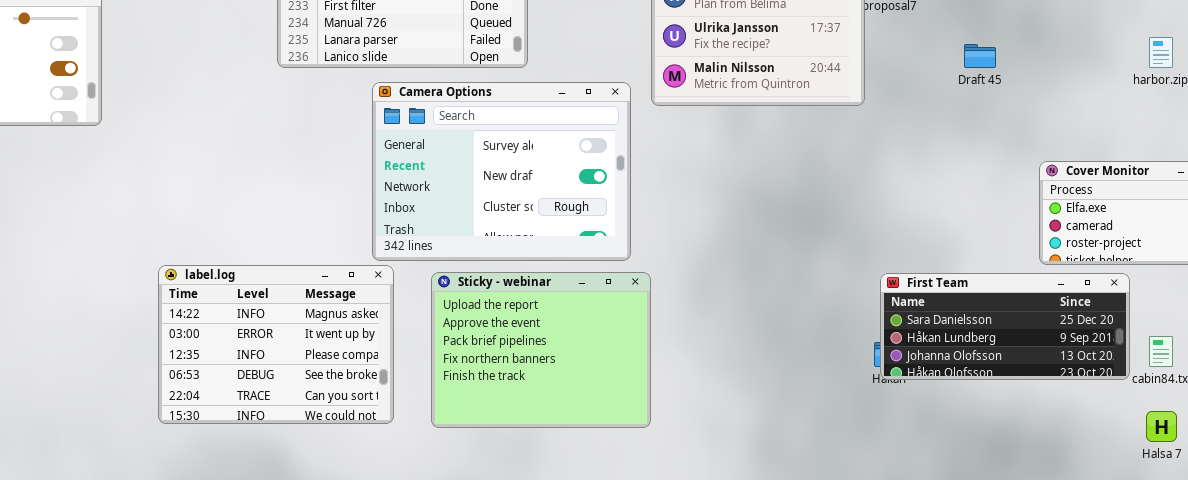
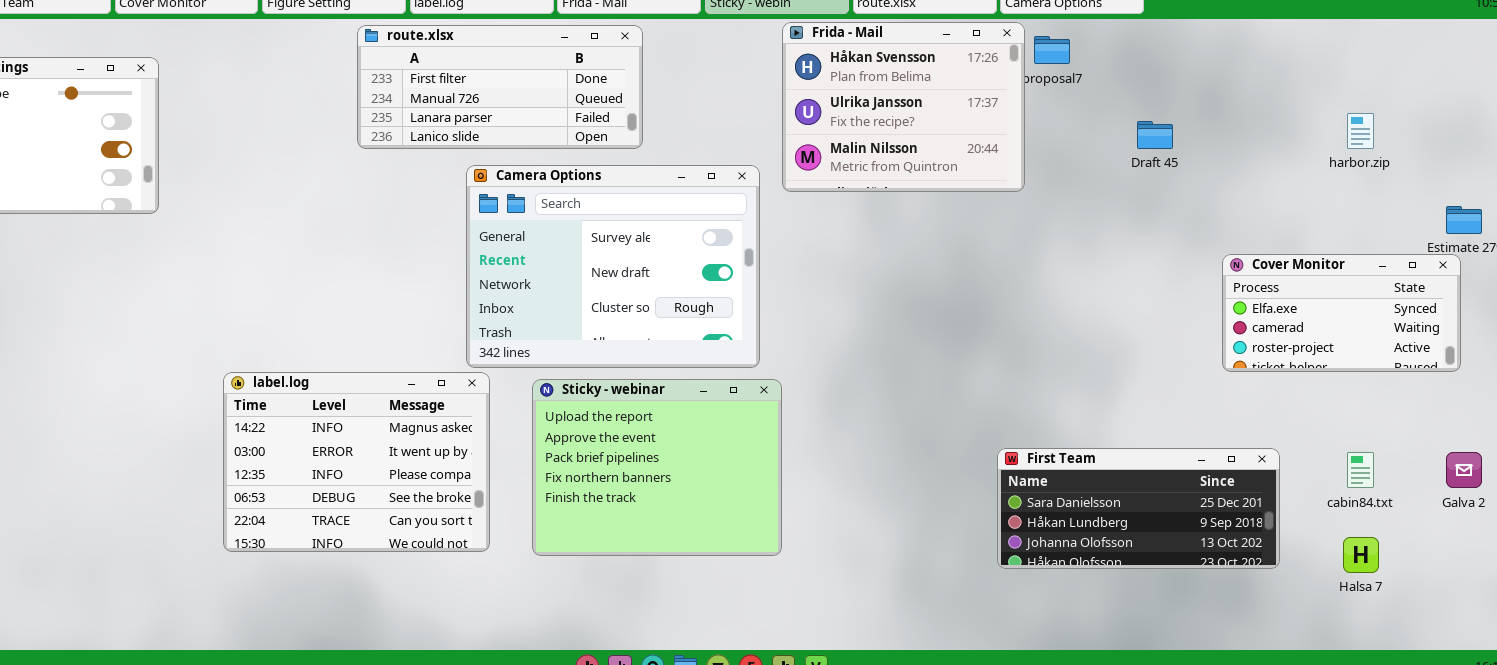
First Team: [880,273,1130,380] -> [997,448,1280,569], moved

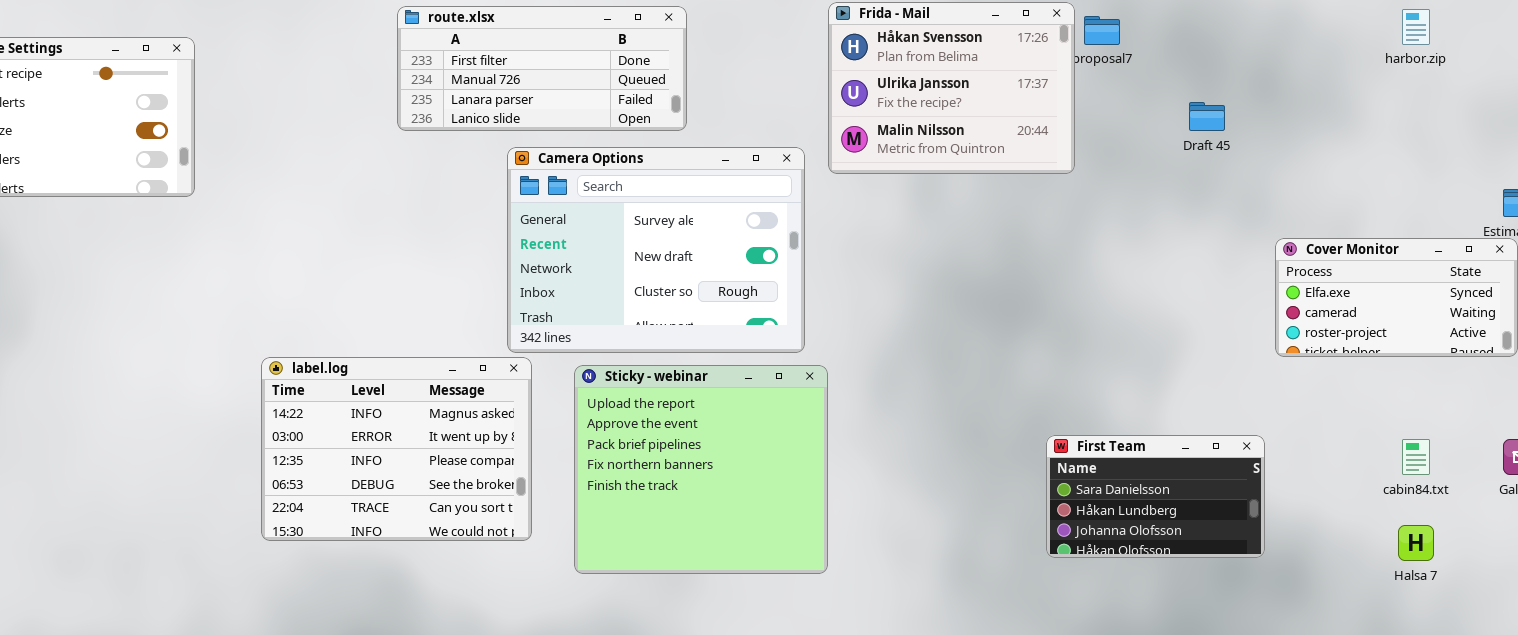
harbor.zip: [1347,113,1374,149] -> [1402,9,1430,45], moved
Sticky - webinar: [532,379,782,556] -> [574,365,828,574], resized
First Team: [997,448,1280,569] -> [1046,435,1265,558], resized

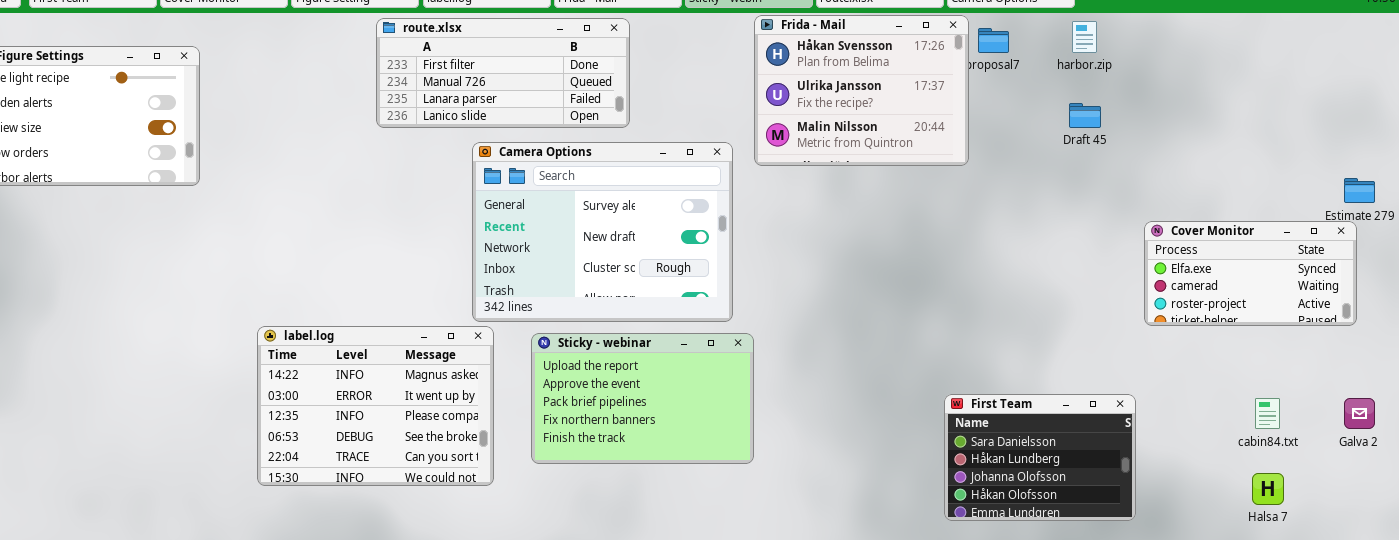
harbor.zip: [1402,9,1430,45] -> [1072,21,1097,53], moved
Sticky - webinar: [574,365,828,574] -> [531,333,754,464], resized
First Team: [1046,435,1265,558] -> [944,394,1136,521], resized

